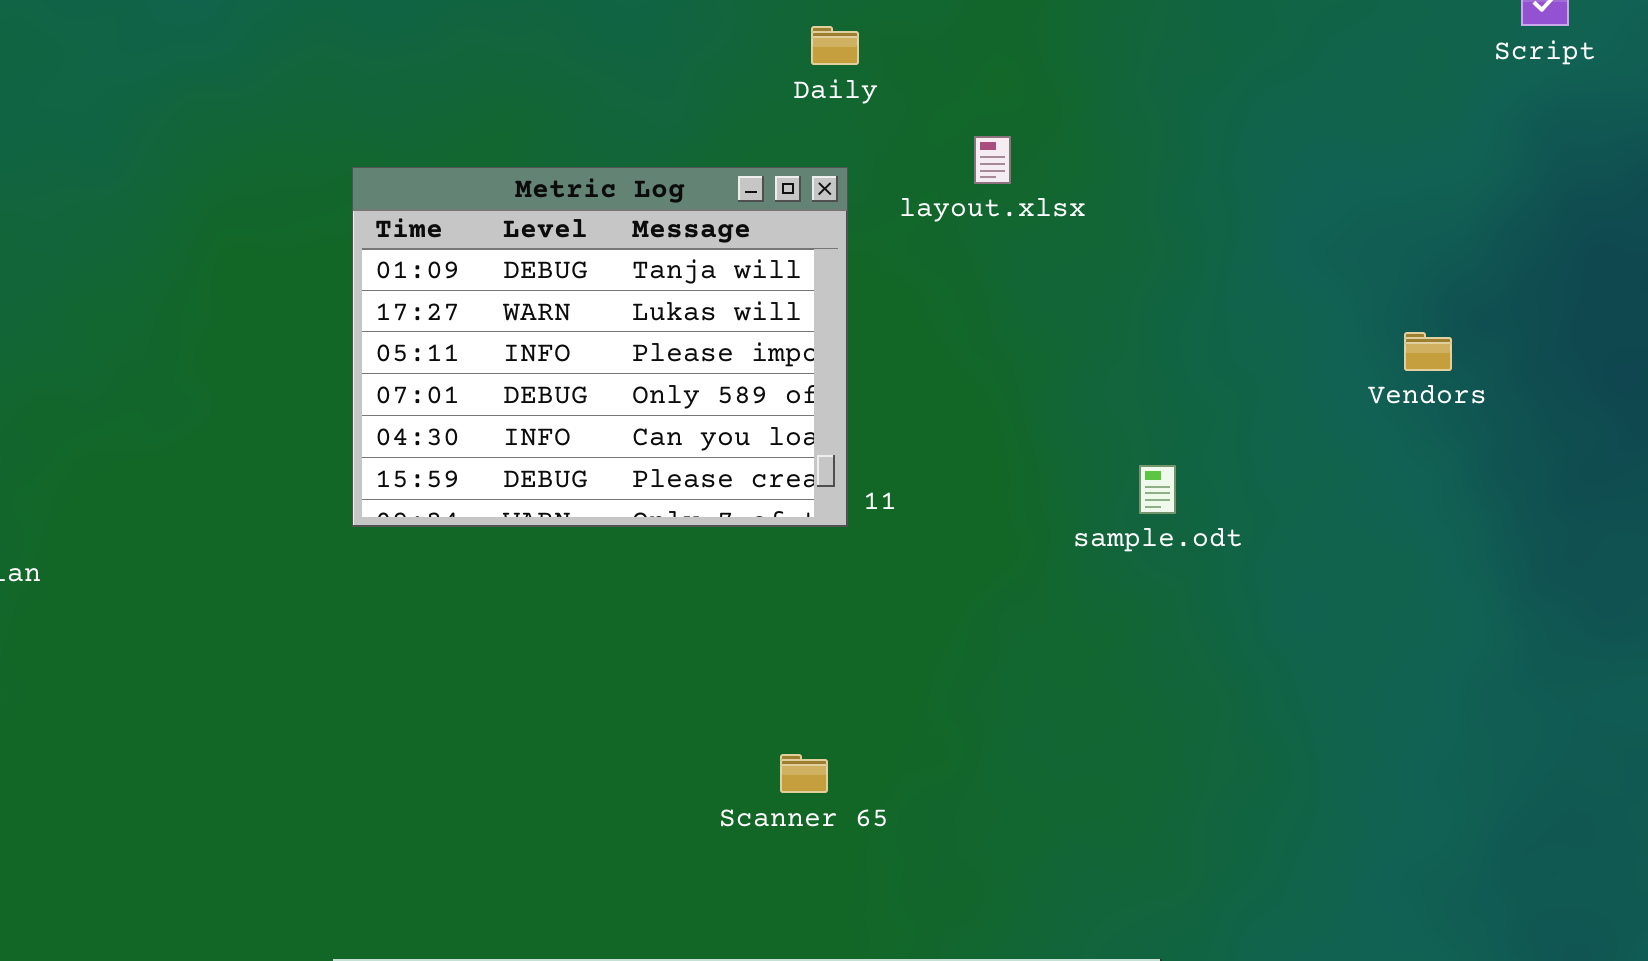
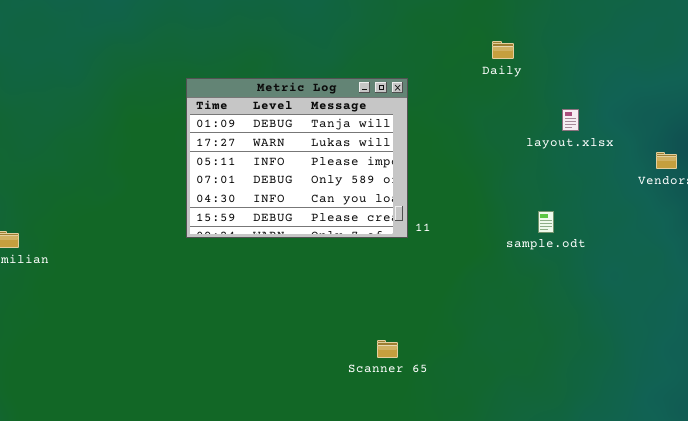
Daily: [811,26,859,65] -> [492,41,514,59], moved
layout.xlsx: [974,136,1011,184] -> [562,109,579,131], moved

